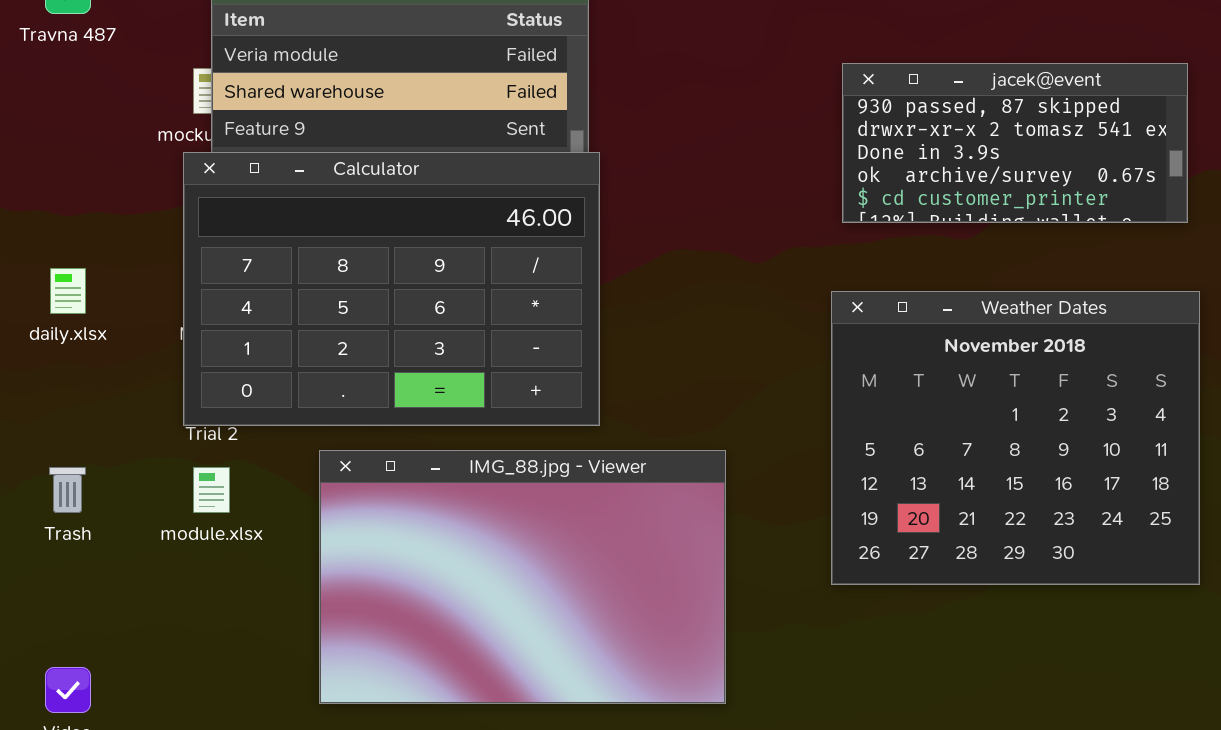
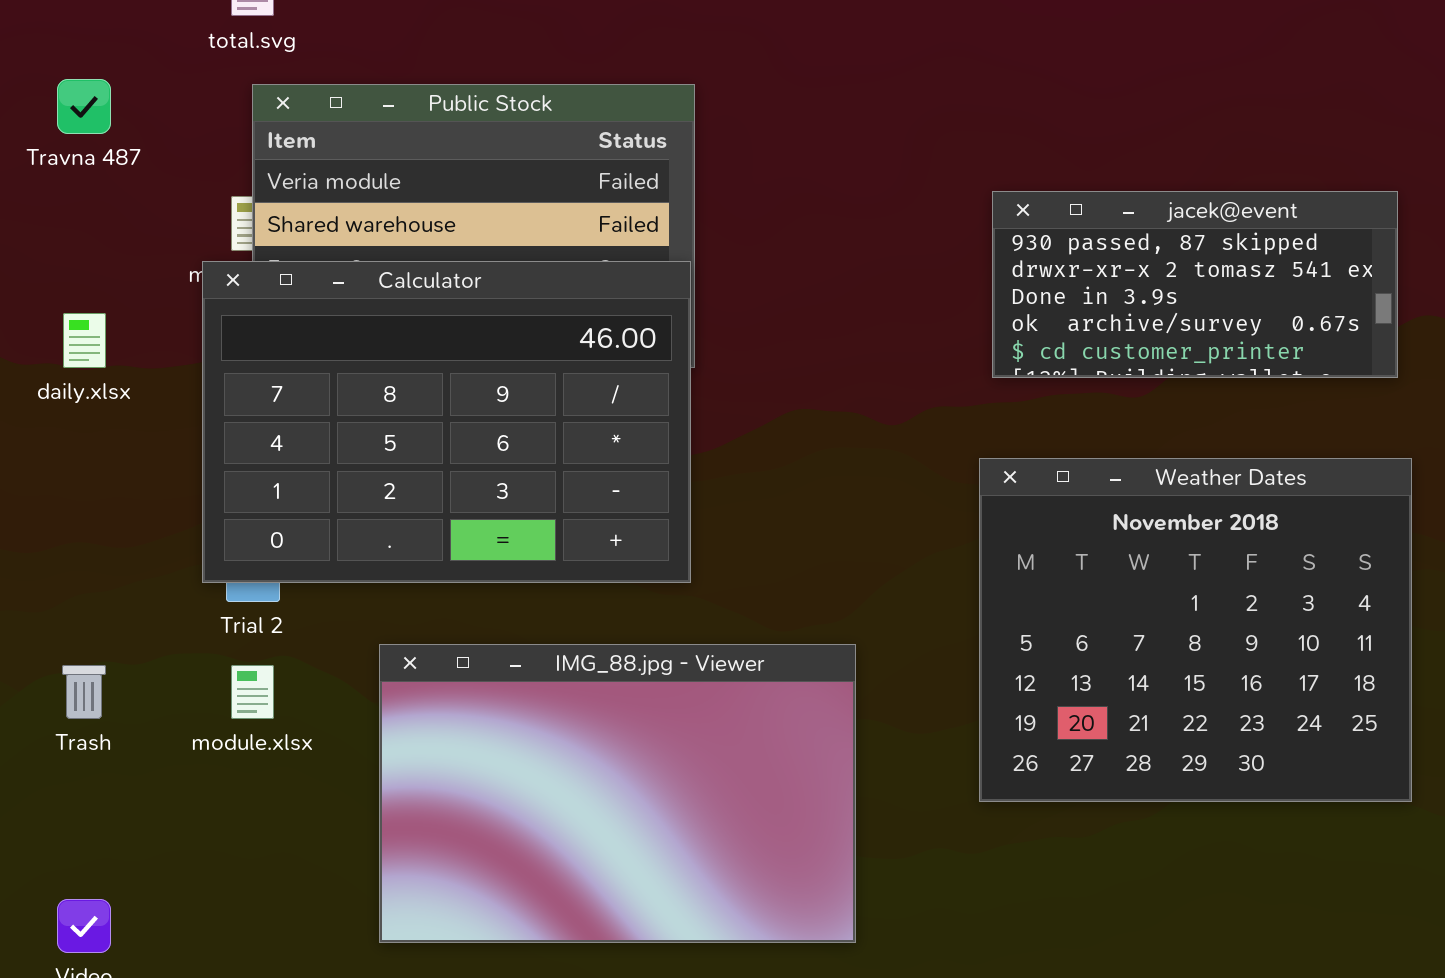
Calculator: [183,152,600,426] -> [202,261,691,583], moved
daily.xlsx: [50,268,86,314] -> [63,313,106,368], moved

